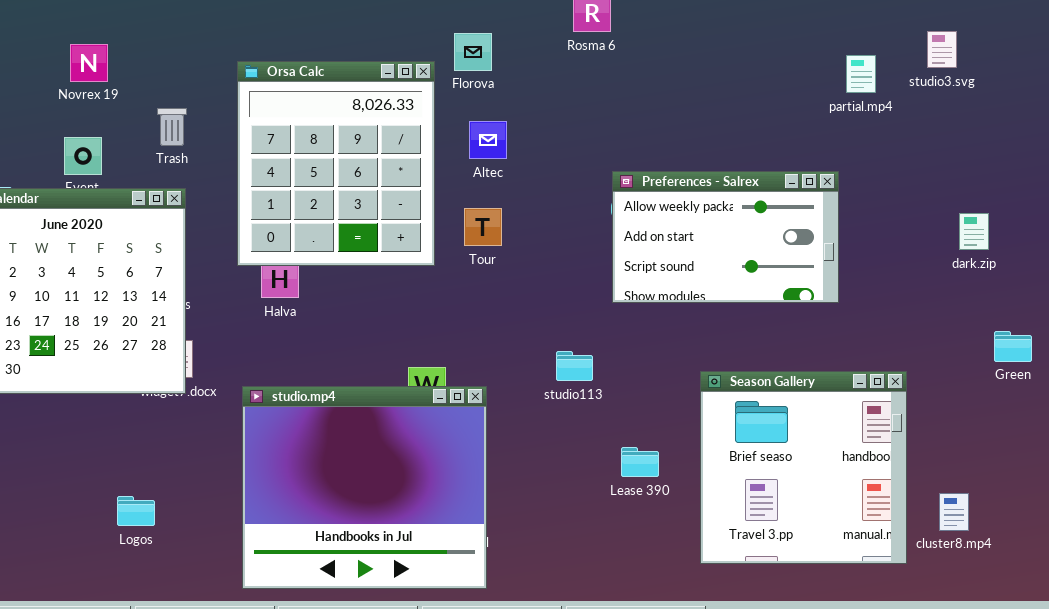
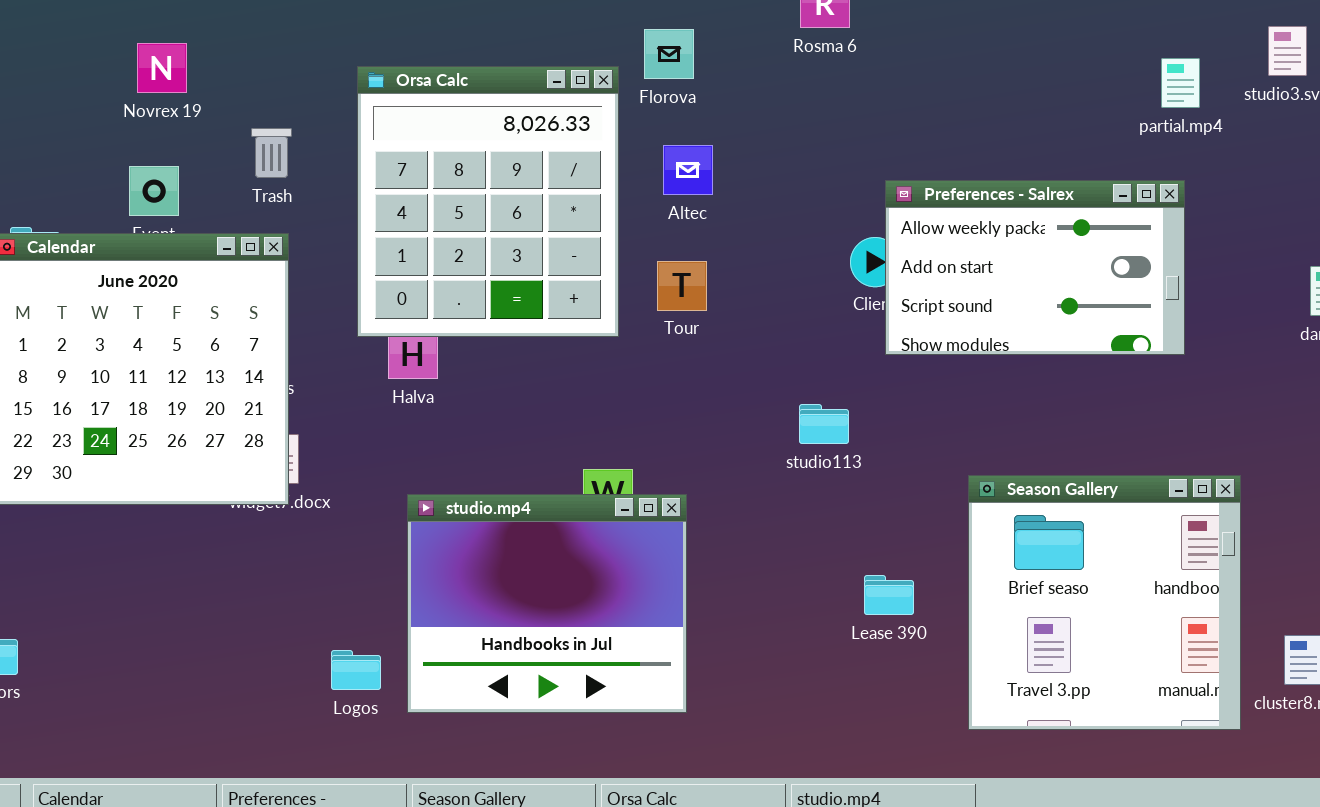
Preferences - Salrex: [612,171,839,303] -> [885,180,1185,355], moved
studio113: [556,351,593,381] -> [799,404,849,444], moved
studio.mp4: [242,386,487,589] -> [407,494,687,713], resized
Logos: [117,496,155,526] -> [331,650,381,690], moved

